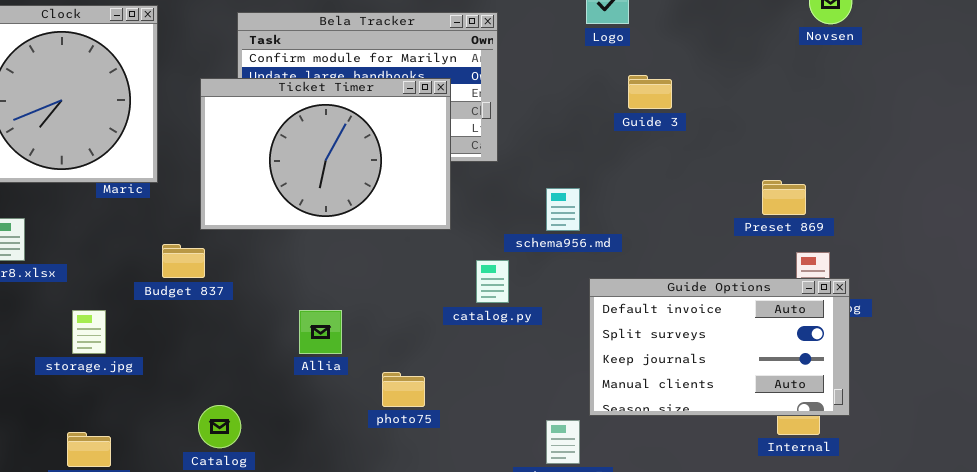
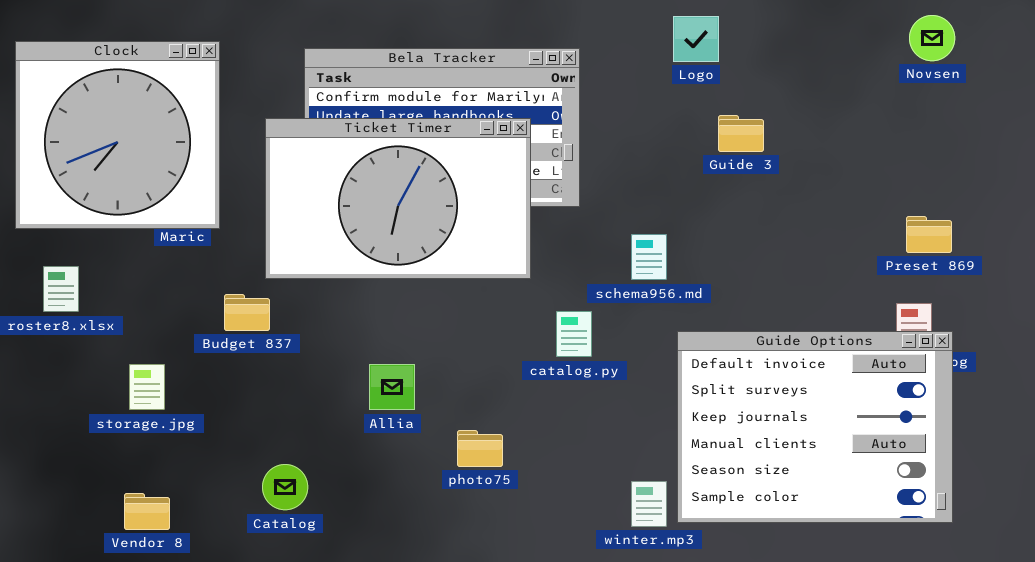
Preset 869: [762,180,806,215] -> [906,216,952,253], moved
Guide Options: [589,278,850,416] -> [677,331,953,523], resized

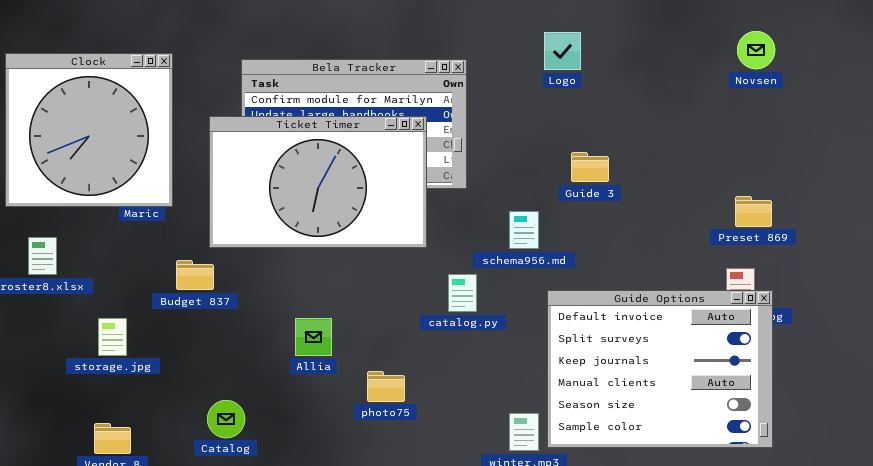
Guide 3: [718,115,764,152] -> [571,152,609,182], moved

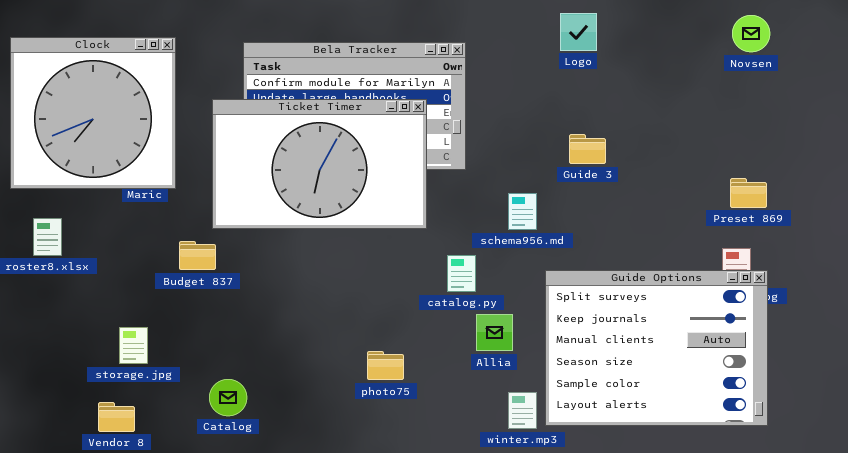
Logo: [544,32,581,70] -> [560,13,597,51], moved
Guide Options: [547,290,773,448] -> [545,270,768,426], scrolled down 1 row
storage.jpg: [98,318,127,356] -> [119,327,148,364], moved
Allia: [295,318,332,356] -> [476,314,513,351], moved

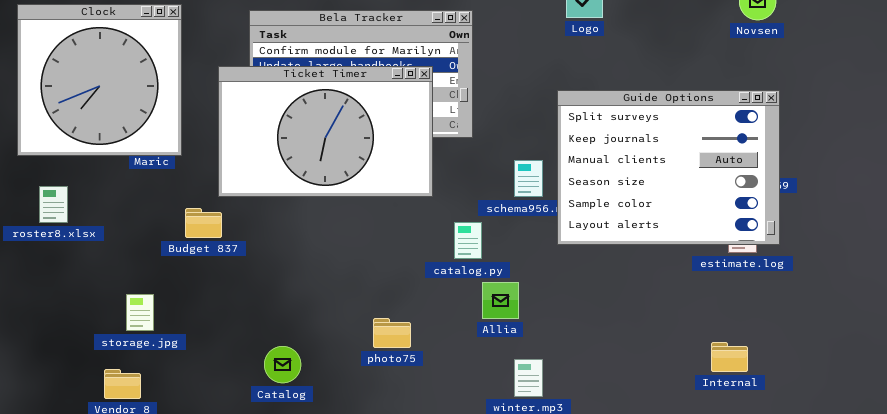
Guide Options: [545,270,768,426] -> [557,90,780,245], moved
Catalog: [209,379,247,416] -> [264,346,301,383], moved

